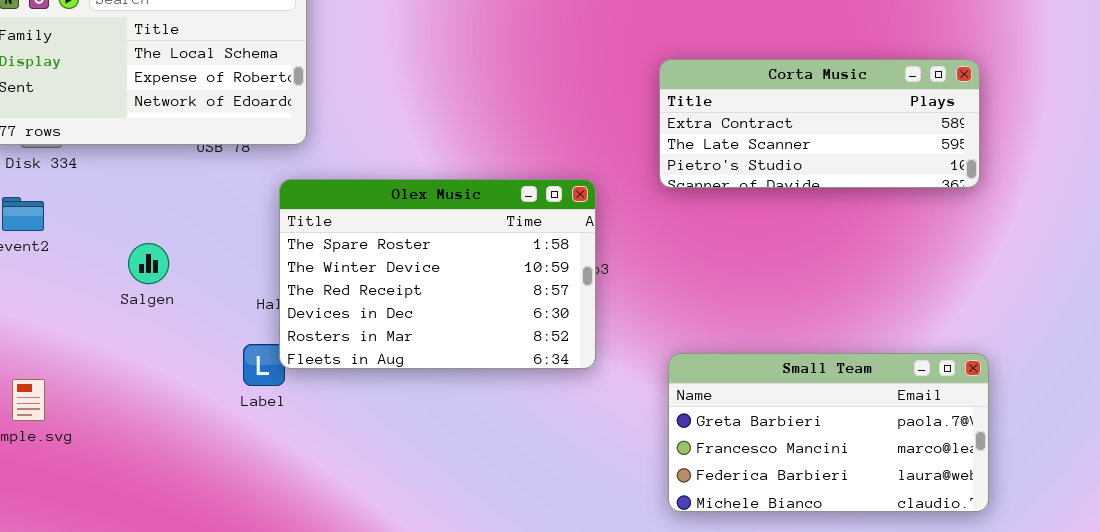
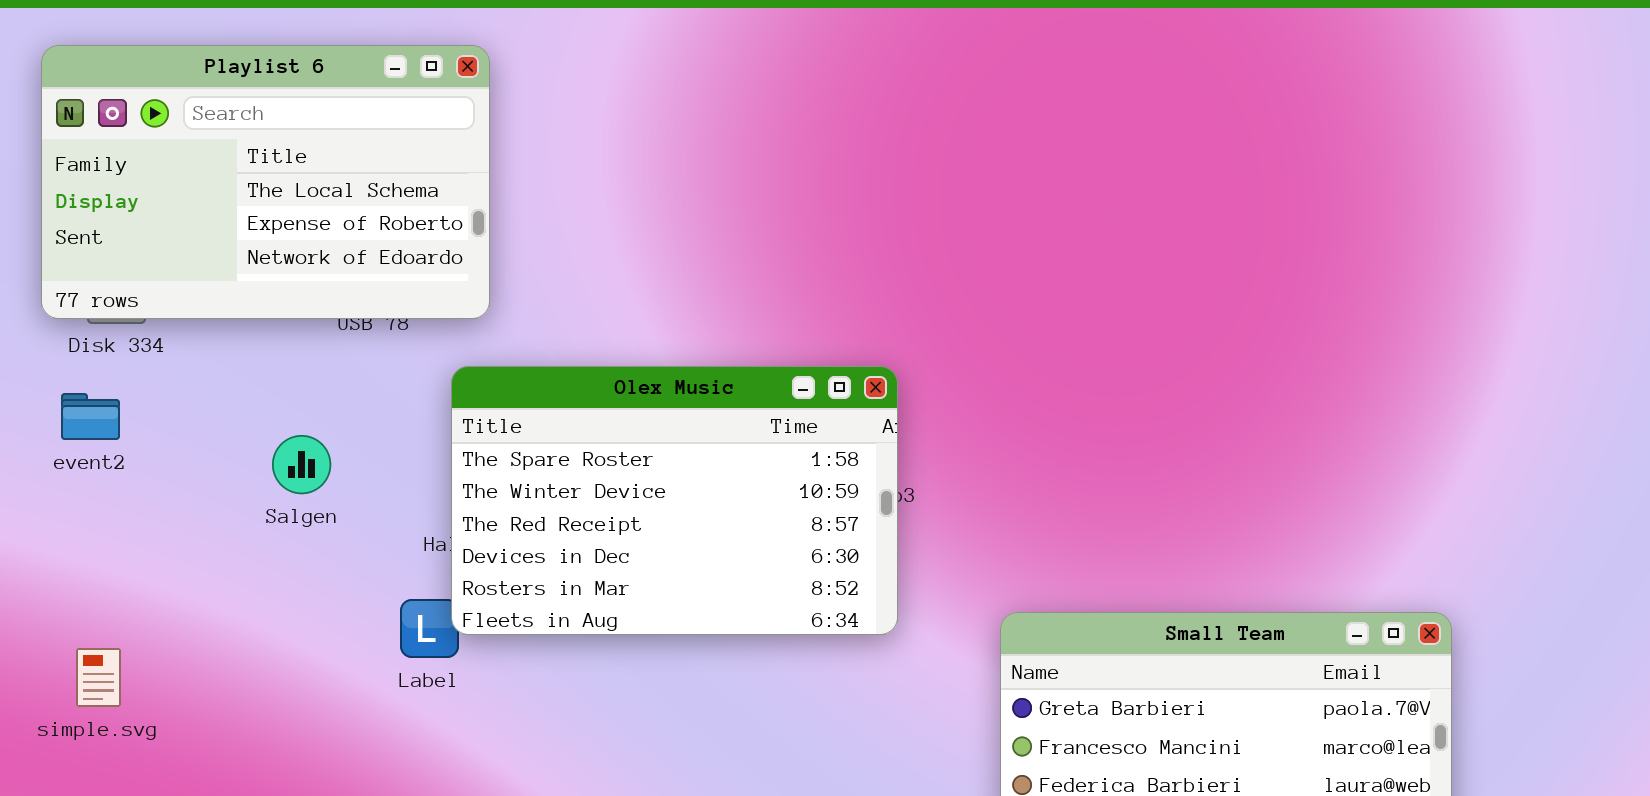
Corta Music: [659,59,980,188] -> none, closed
Salgen: [128,243,169,284] -> [272,435,331,494], moved

